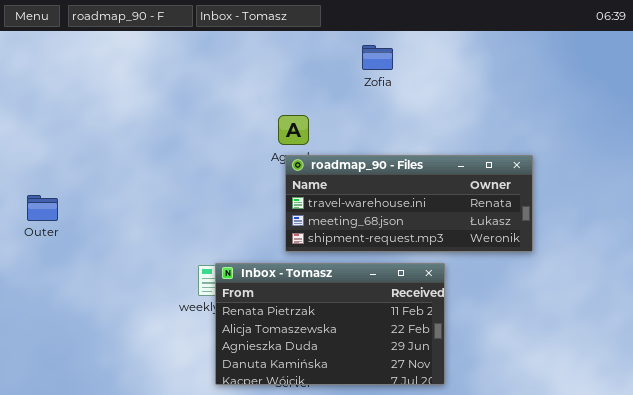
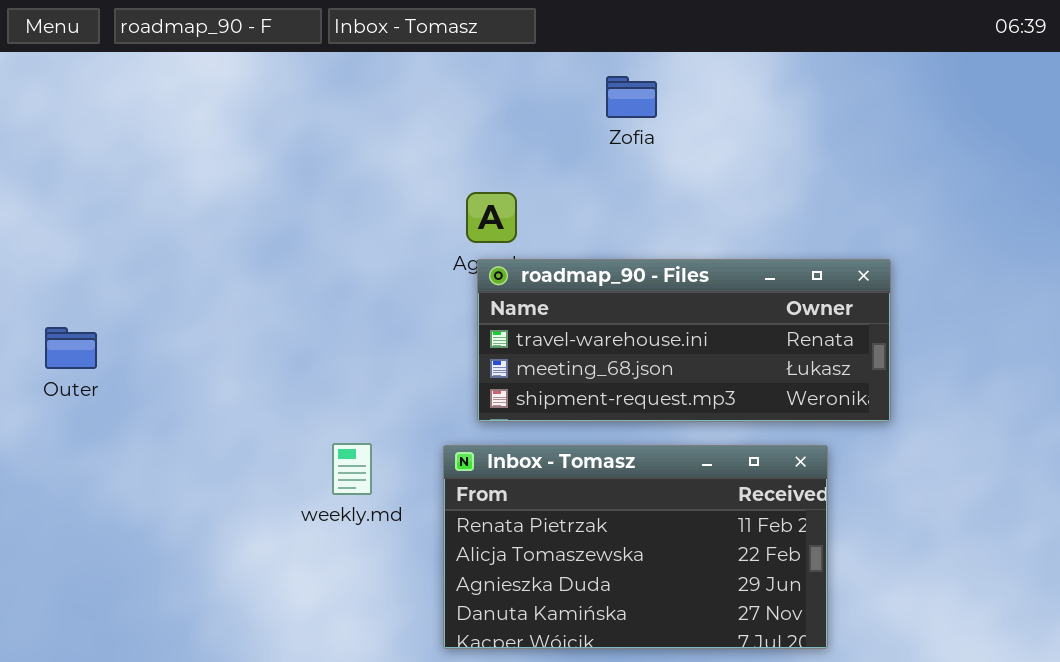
Inbox - Tomasz: [215,263,445,385] -> [443,445,828,649], moved

